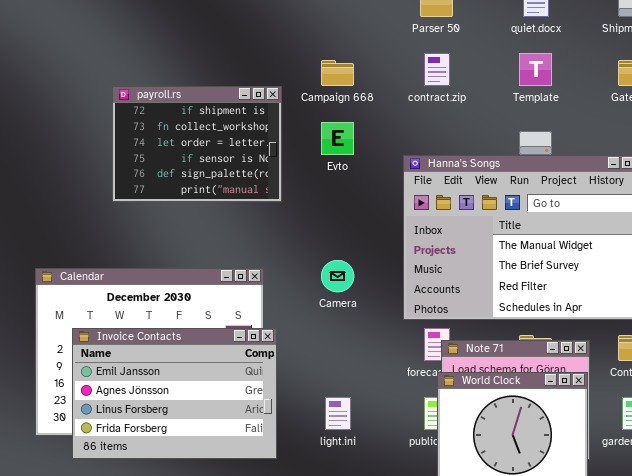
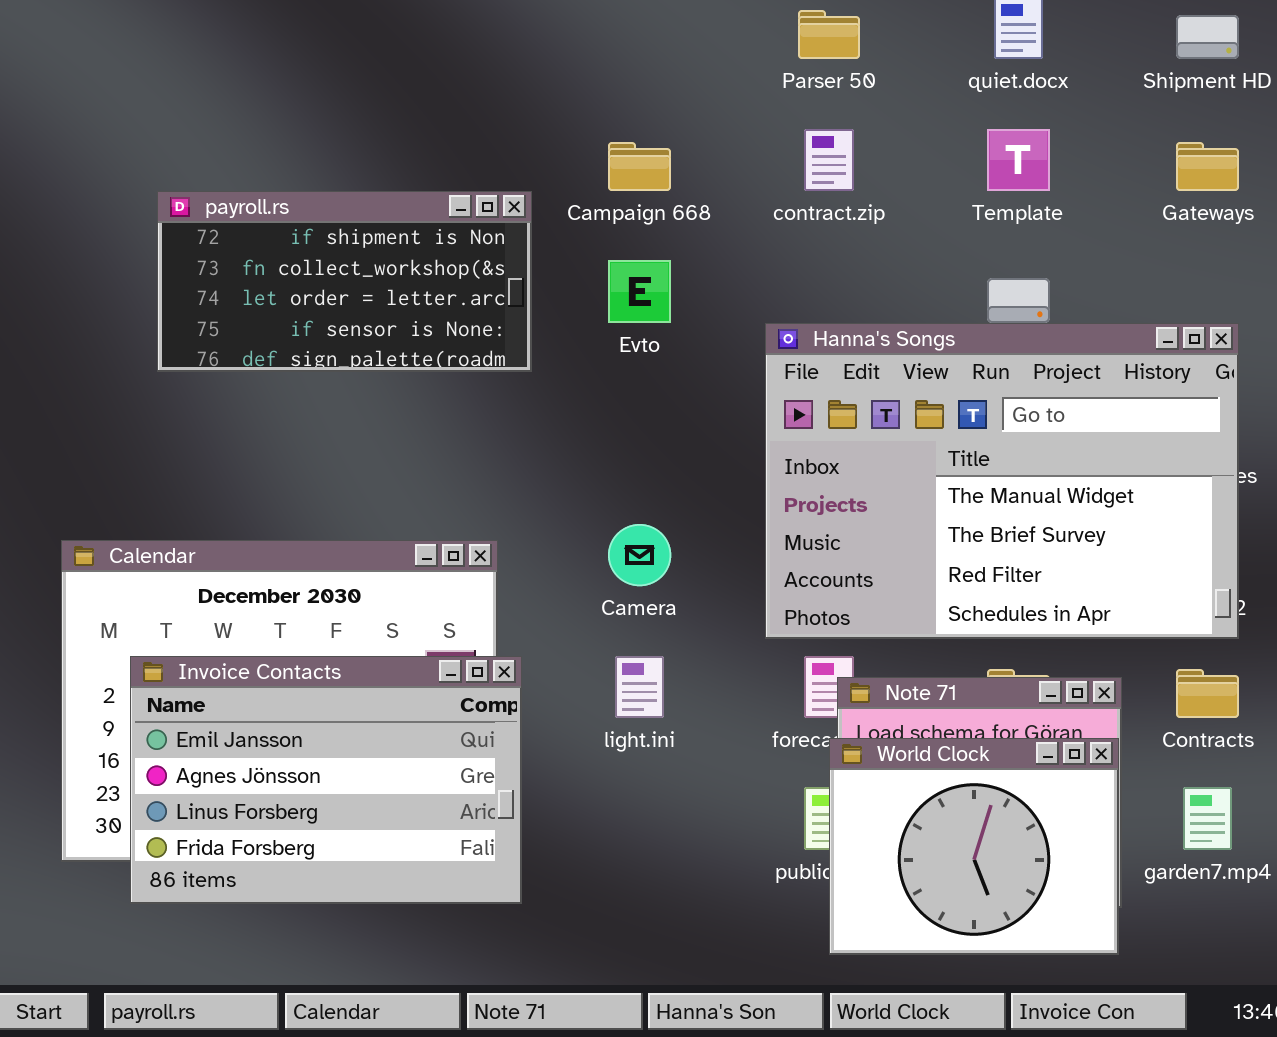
payroll.rs: [112,86,282,202] -> [157,191,532,372], resized
light.ini: [325,397,351,430] -> [615,656,664,718], moved

